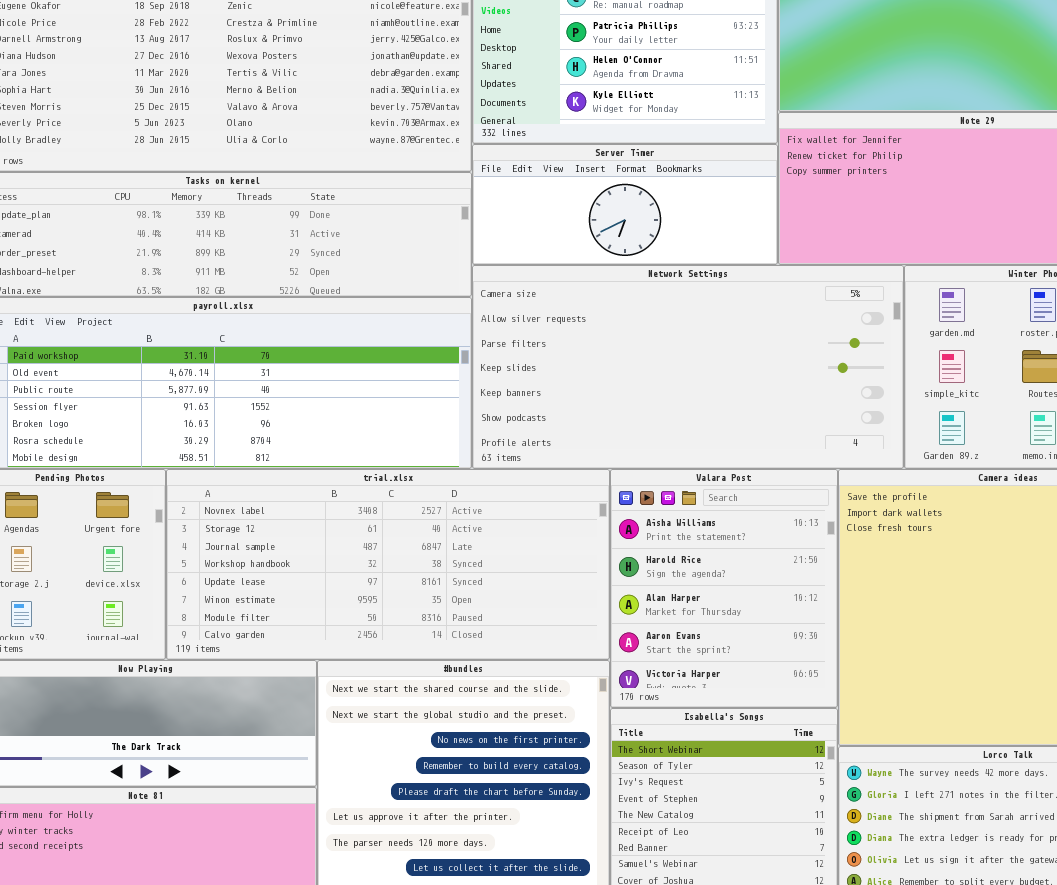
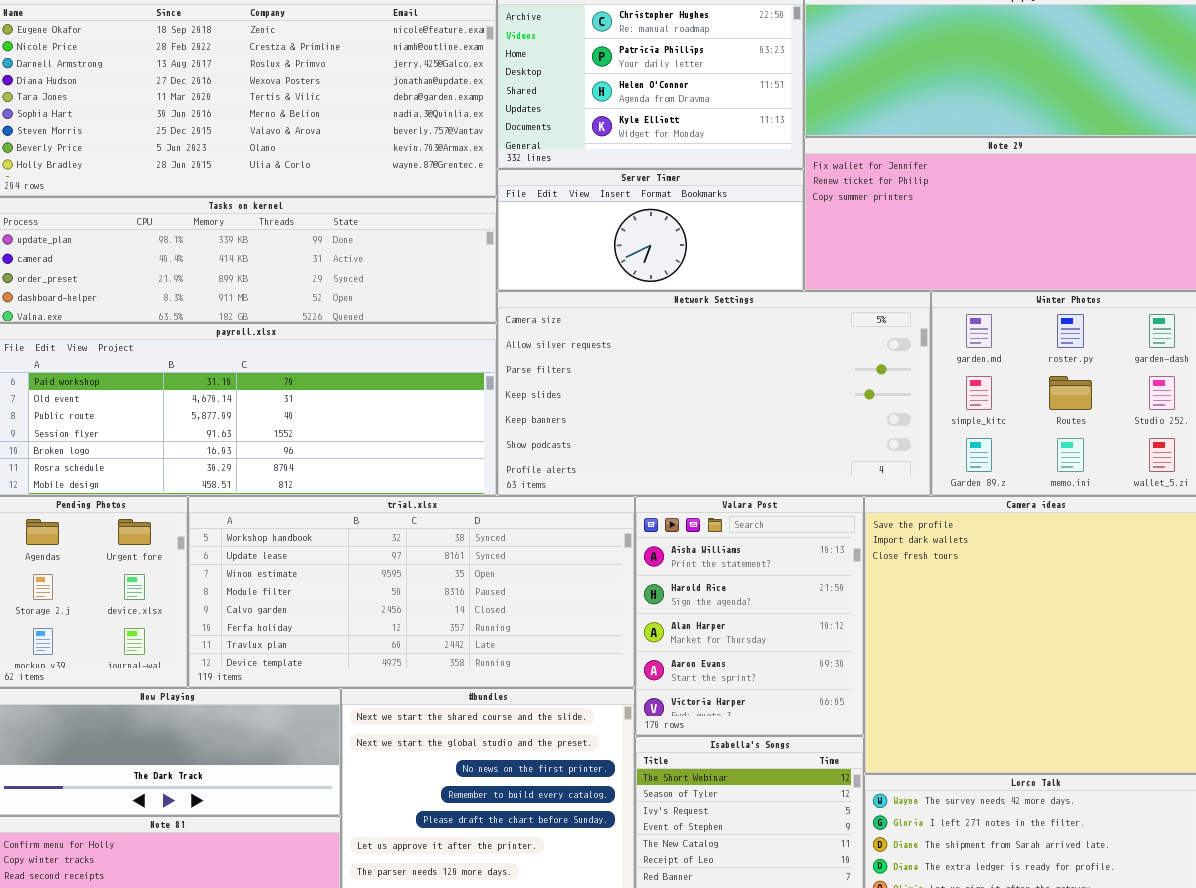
trial.xlsx: [166,469,610,660] -> [188,496,635,688], scrolled down 3 rows

